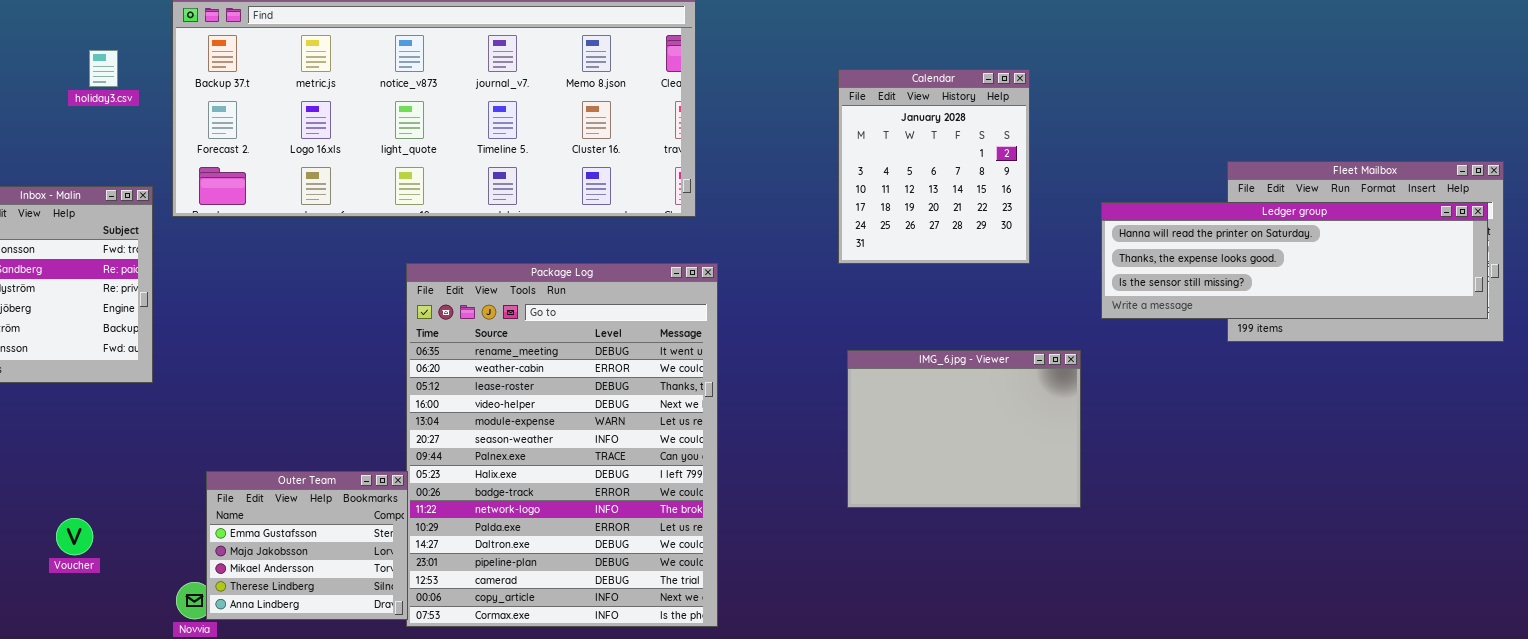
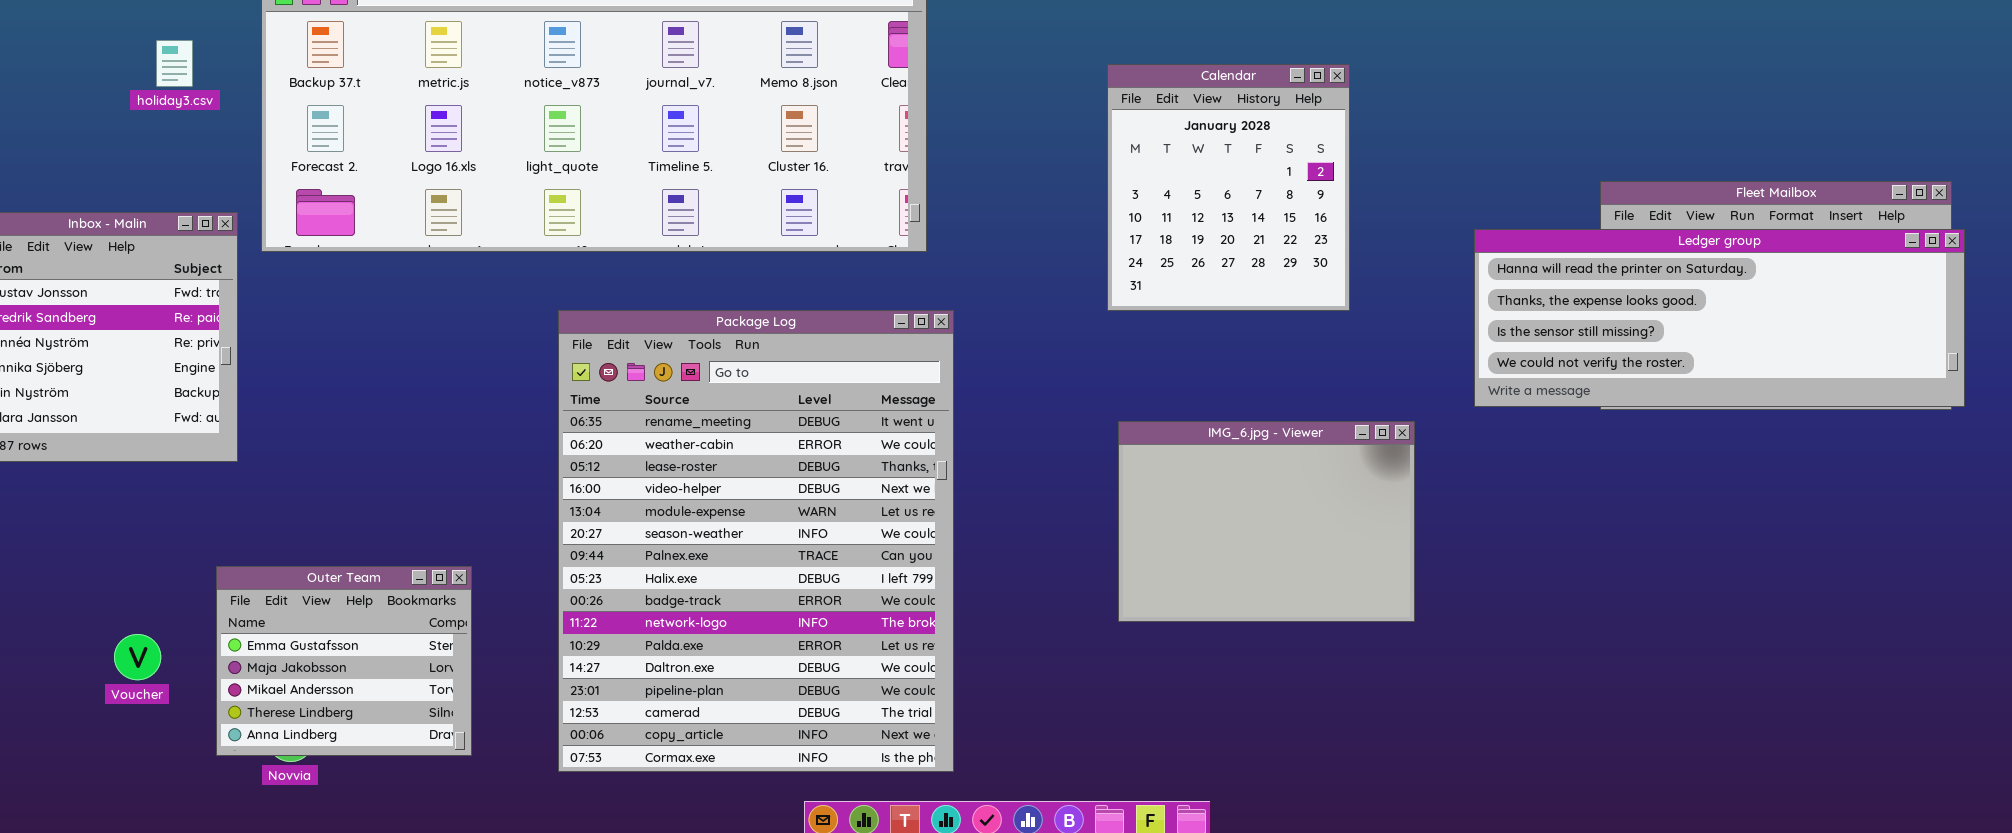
Ledger group: [1101,202,1488,319] -> [1474,229,1965,407], moved, resized
Outer Team: [206,471,408,620] -> [216,566,472,756], moved

